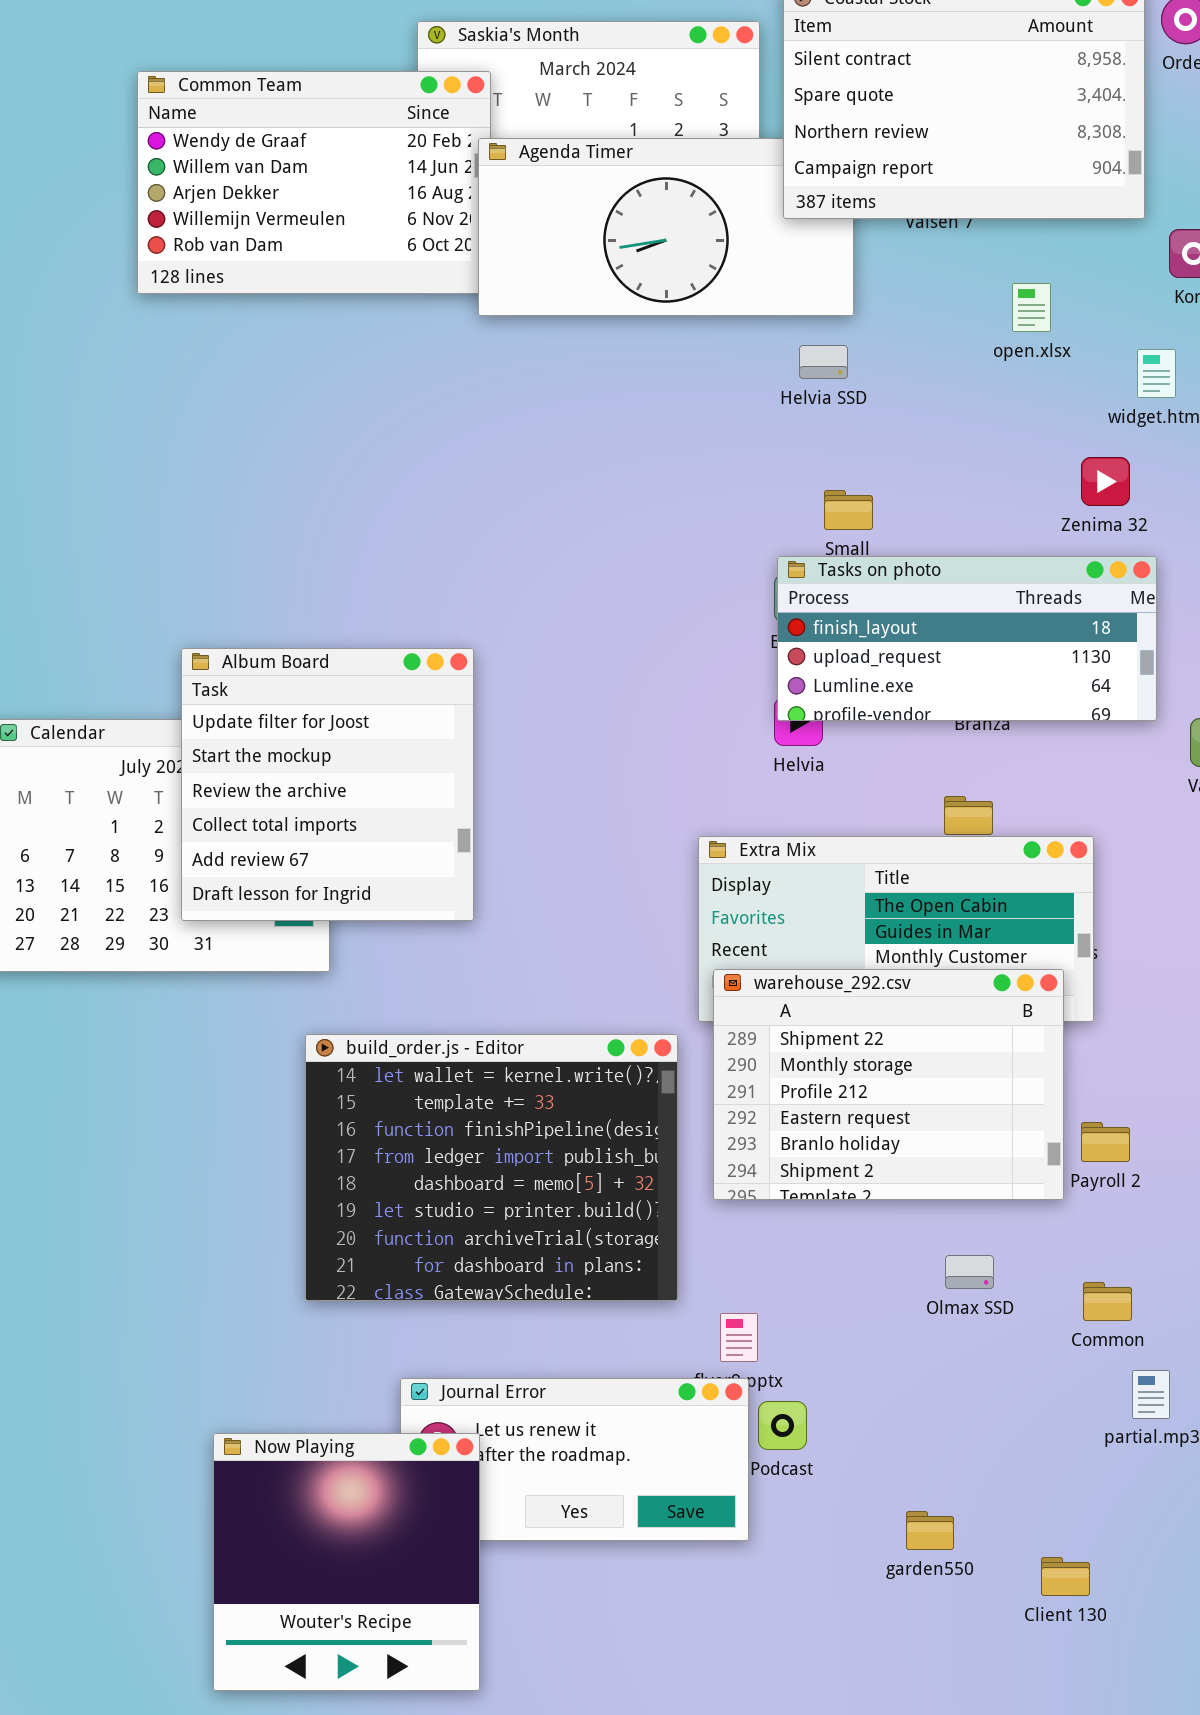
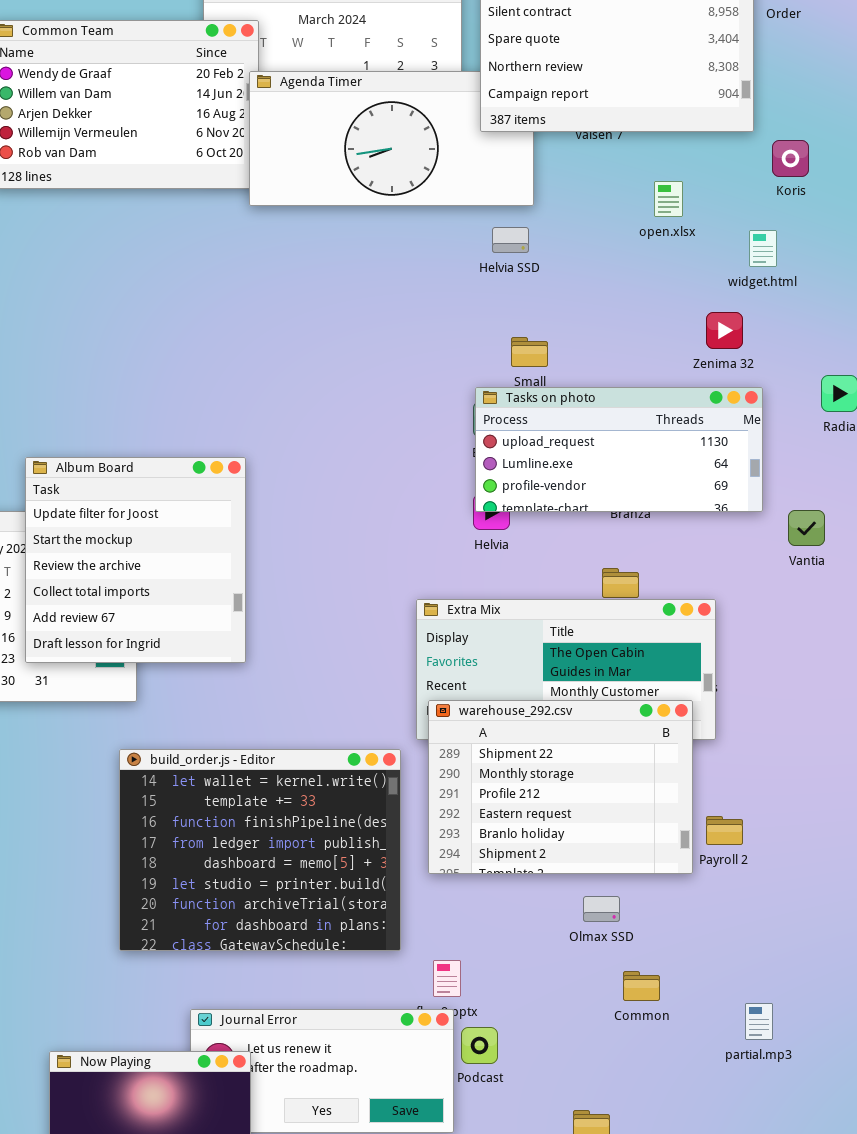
Tasks on photo: [777,556,1157,721] -> [475,387,763,512], scrolled down 1 row
Olmax SSD: [945,1255,994,1289] -> [583,896,620,922], moved
Common: [1083,1282,1132,1321] -> [623,971,660,1001], moved

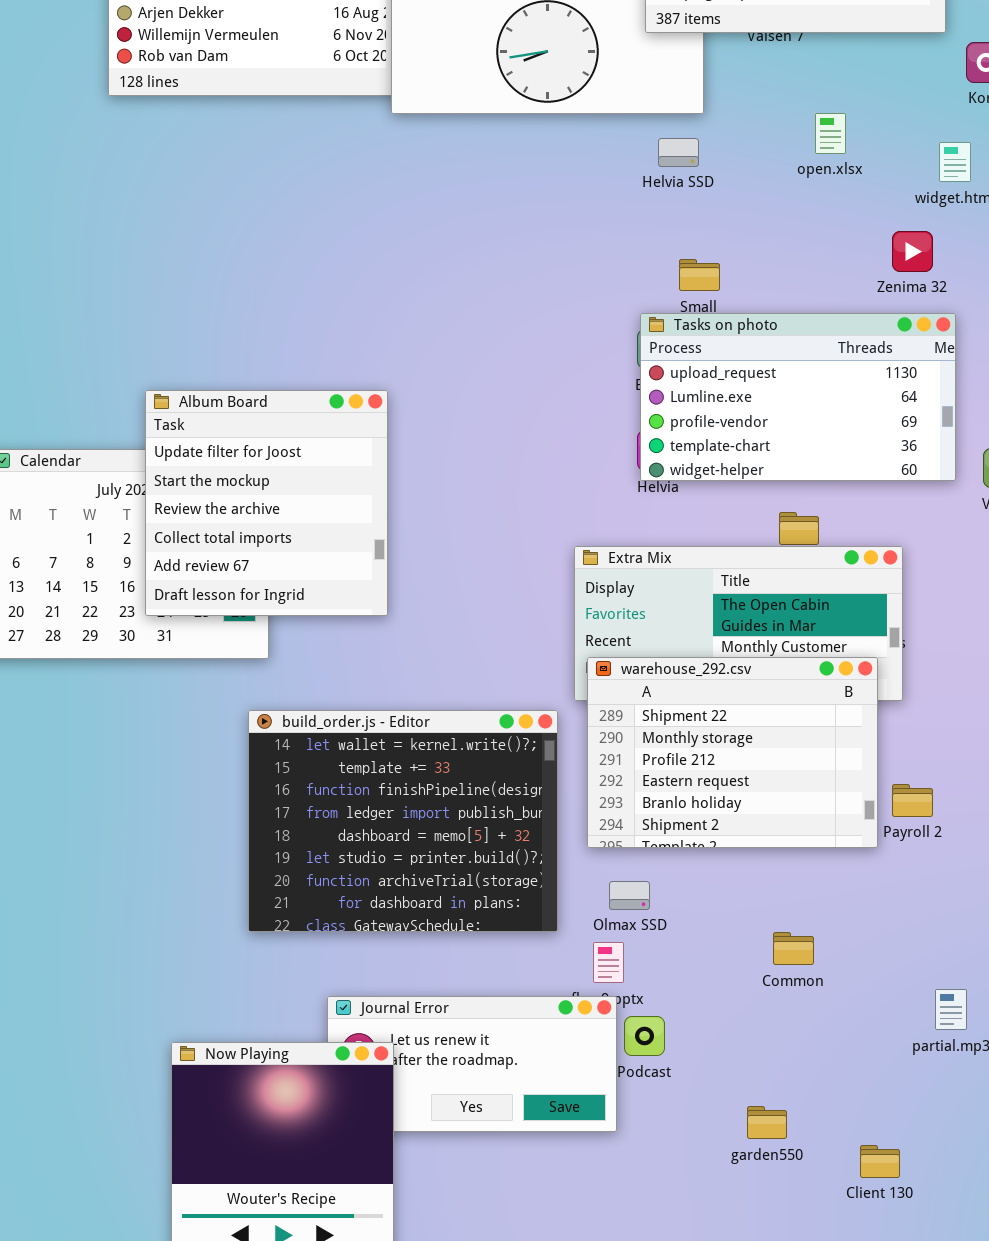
open.xlsx: [654,181,683,217] -> [815,113,846,154], moved
Tasks on photo: [475,387,763,512] -> [640,313,956,481], resized
Olmax SSD: [583,896,620,922] -> [609,881,650,910], moved
Common: [623,971,660,1001] -> [773,932,814,965], moved

